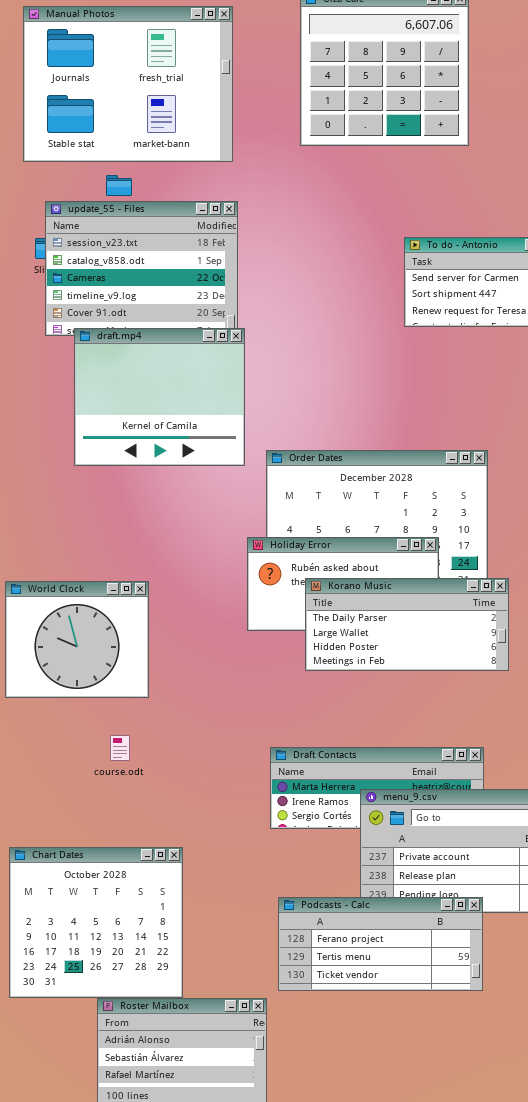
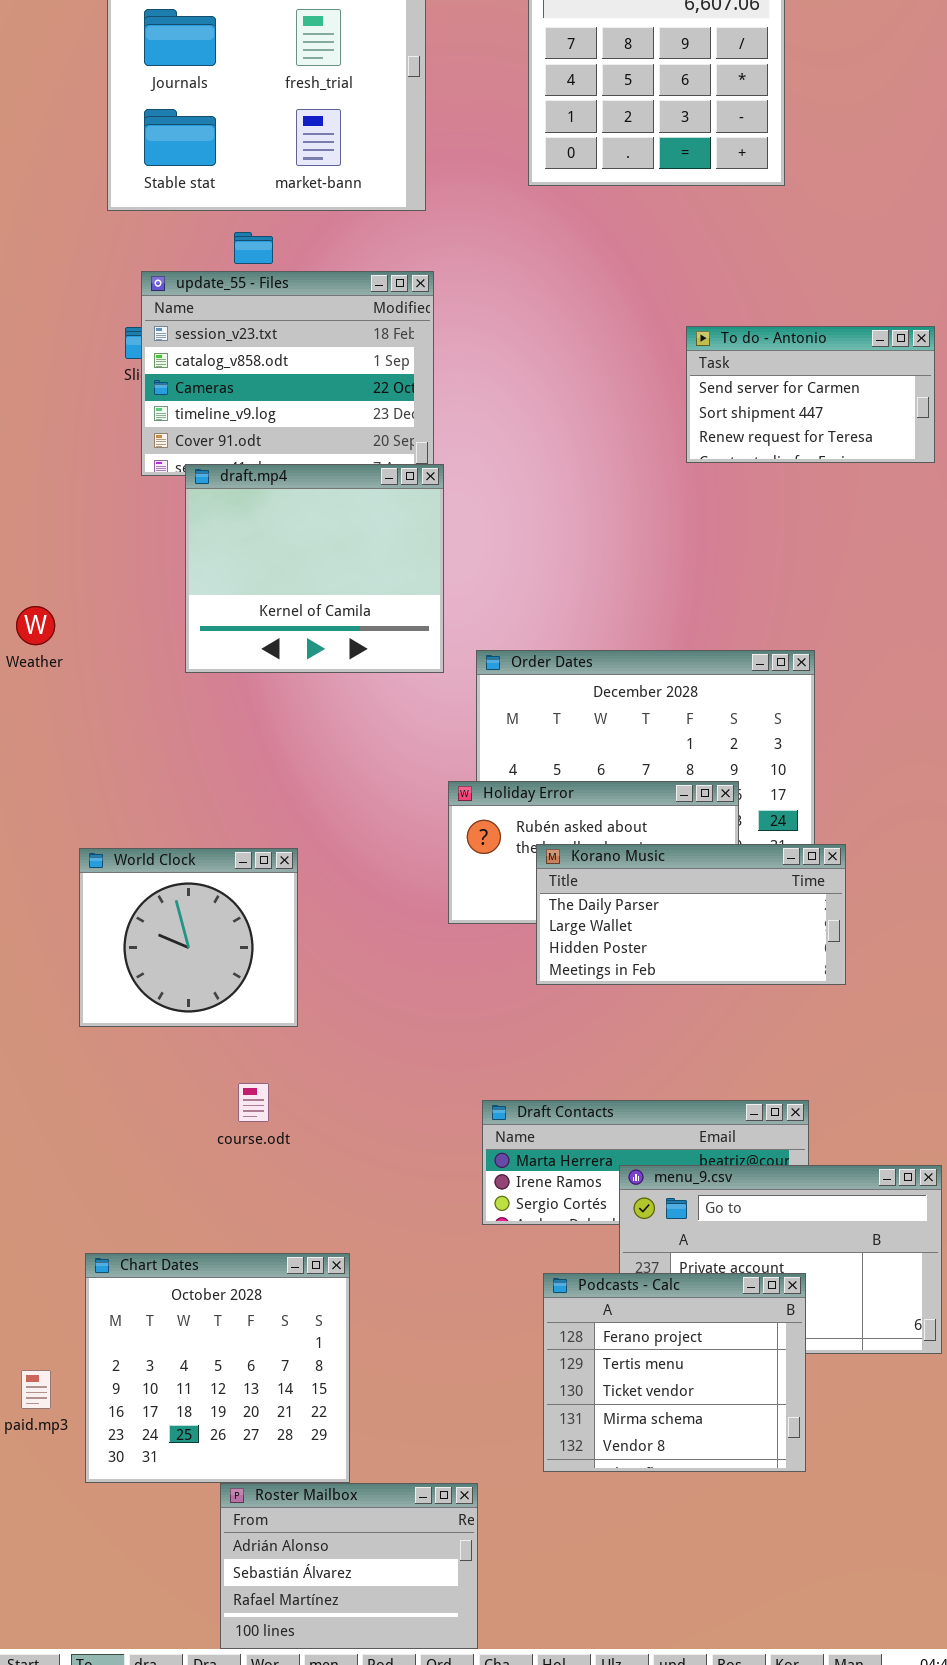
Podcasts - Calc: [278,897,483,991] -> [543,1273,806,1472], resized

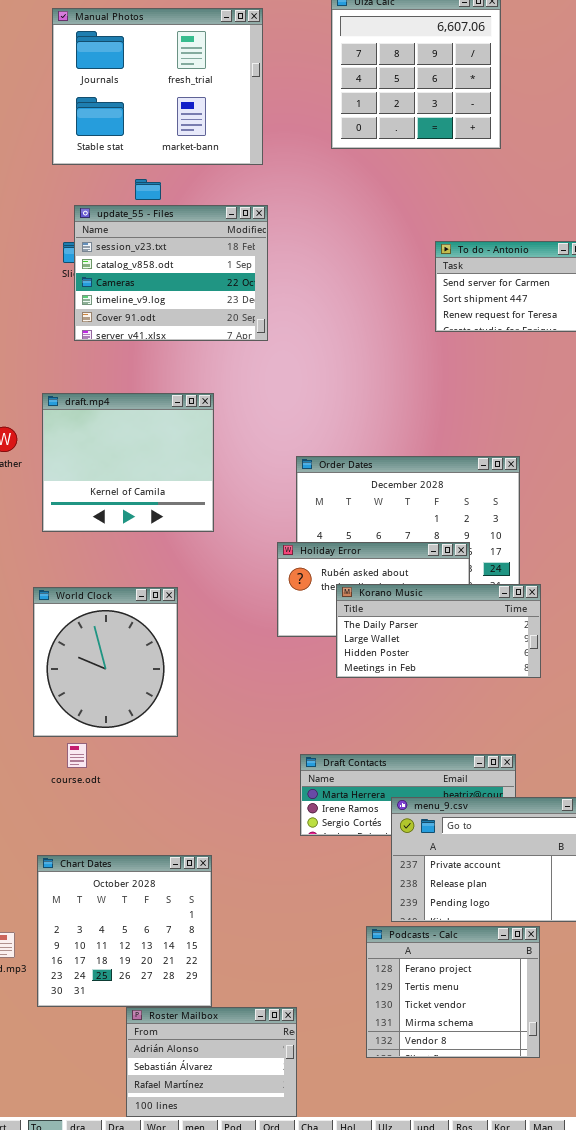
draft.mp4: [185,464,444,673] -> [42,393,214,532], moved
World Clock: [79,848,298,1027] -> [33,587,178,737], resized
course.odt: [238,1083,269,1122] -> [67,743,87,768], moved
Podcasts - Calc: [543,1273,806,1472] -> [366,926,540,1058], moved

